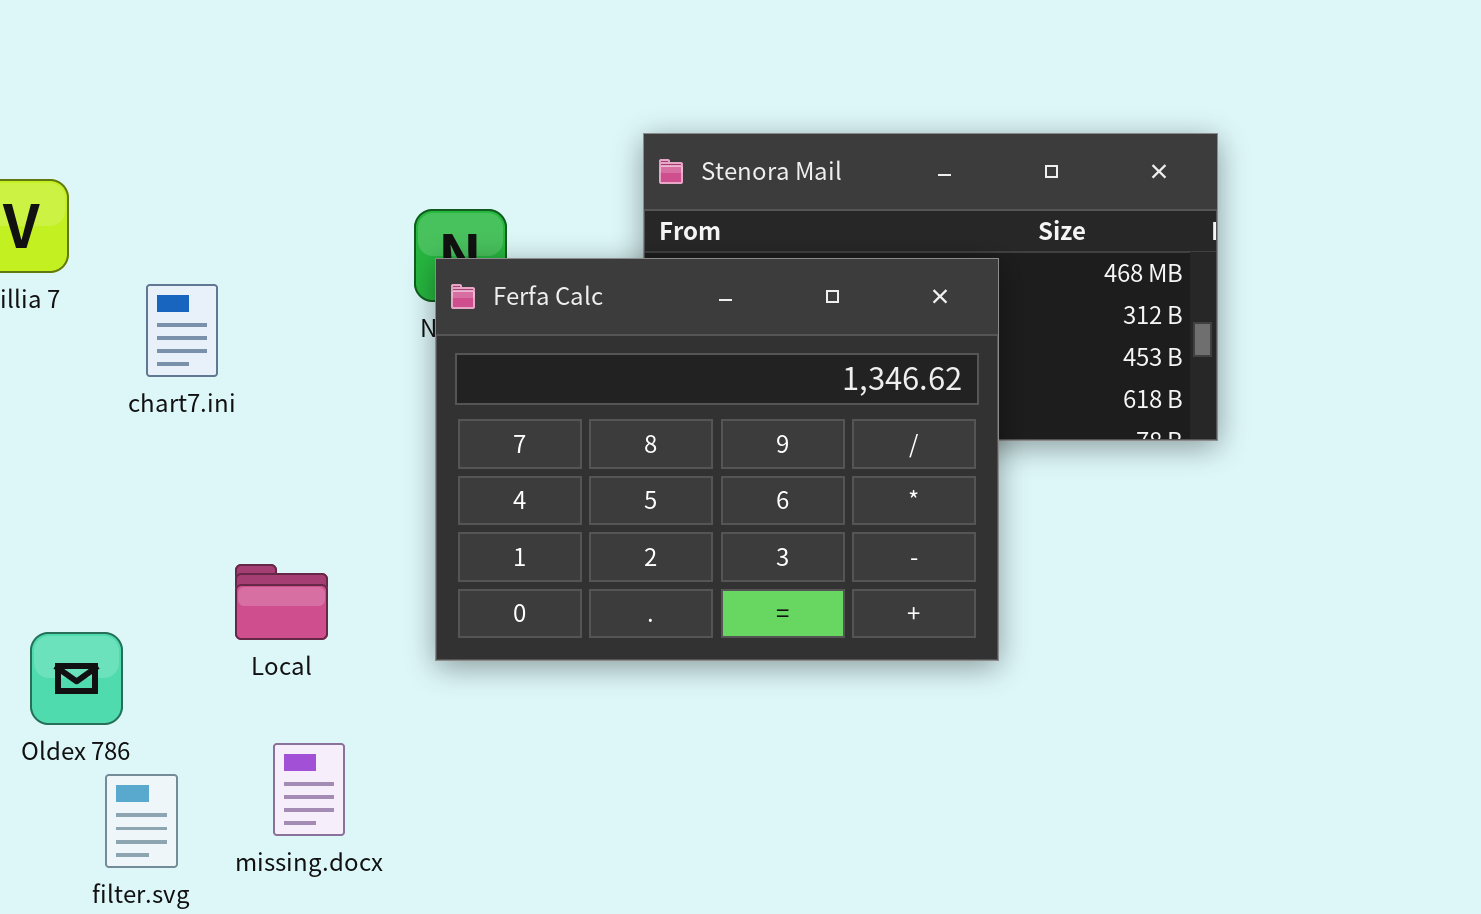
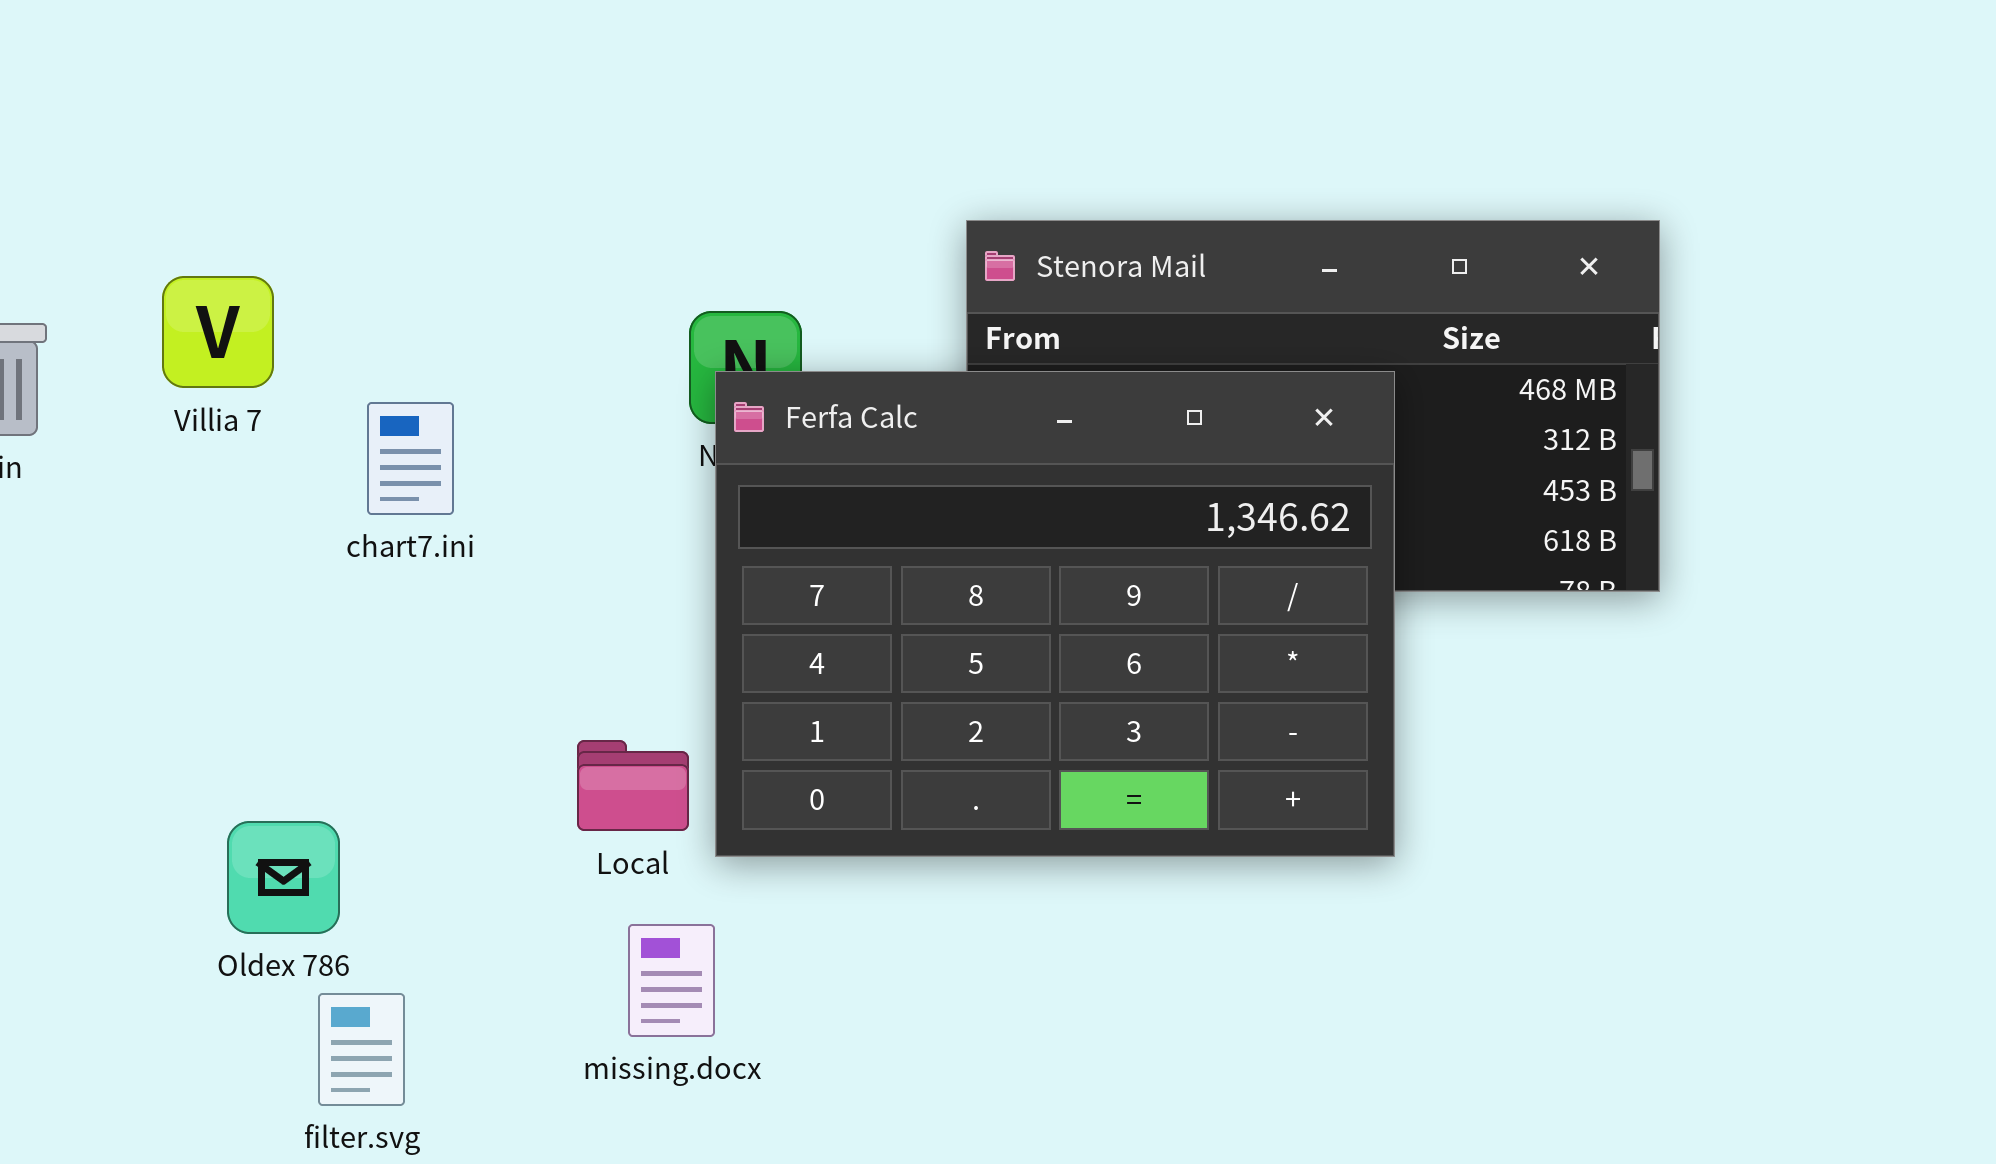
Local: [235,564,328,640] -> [577,740,689,831], moved
missing.docx: [273,743,345,836] -> [628,924,715,1037], moved

